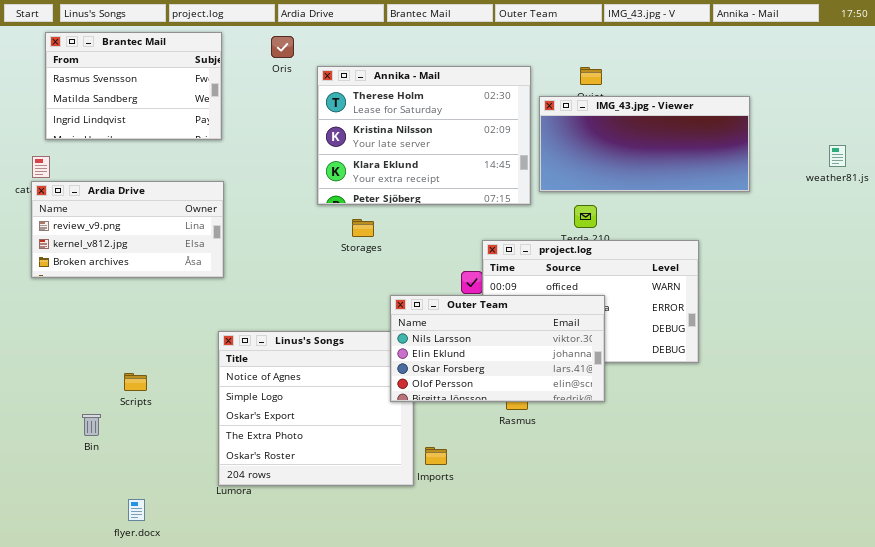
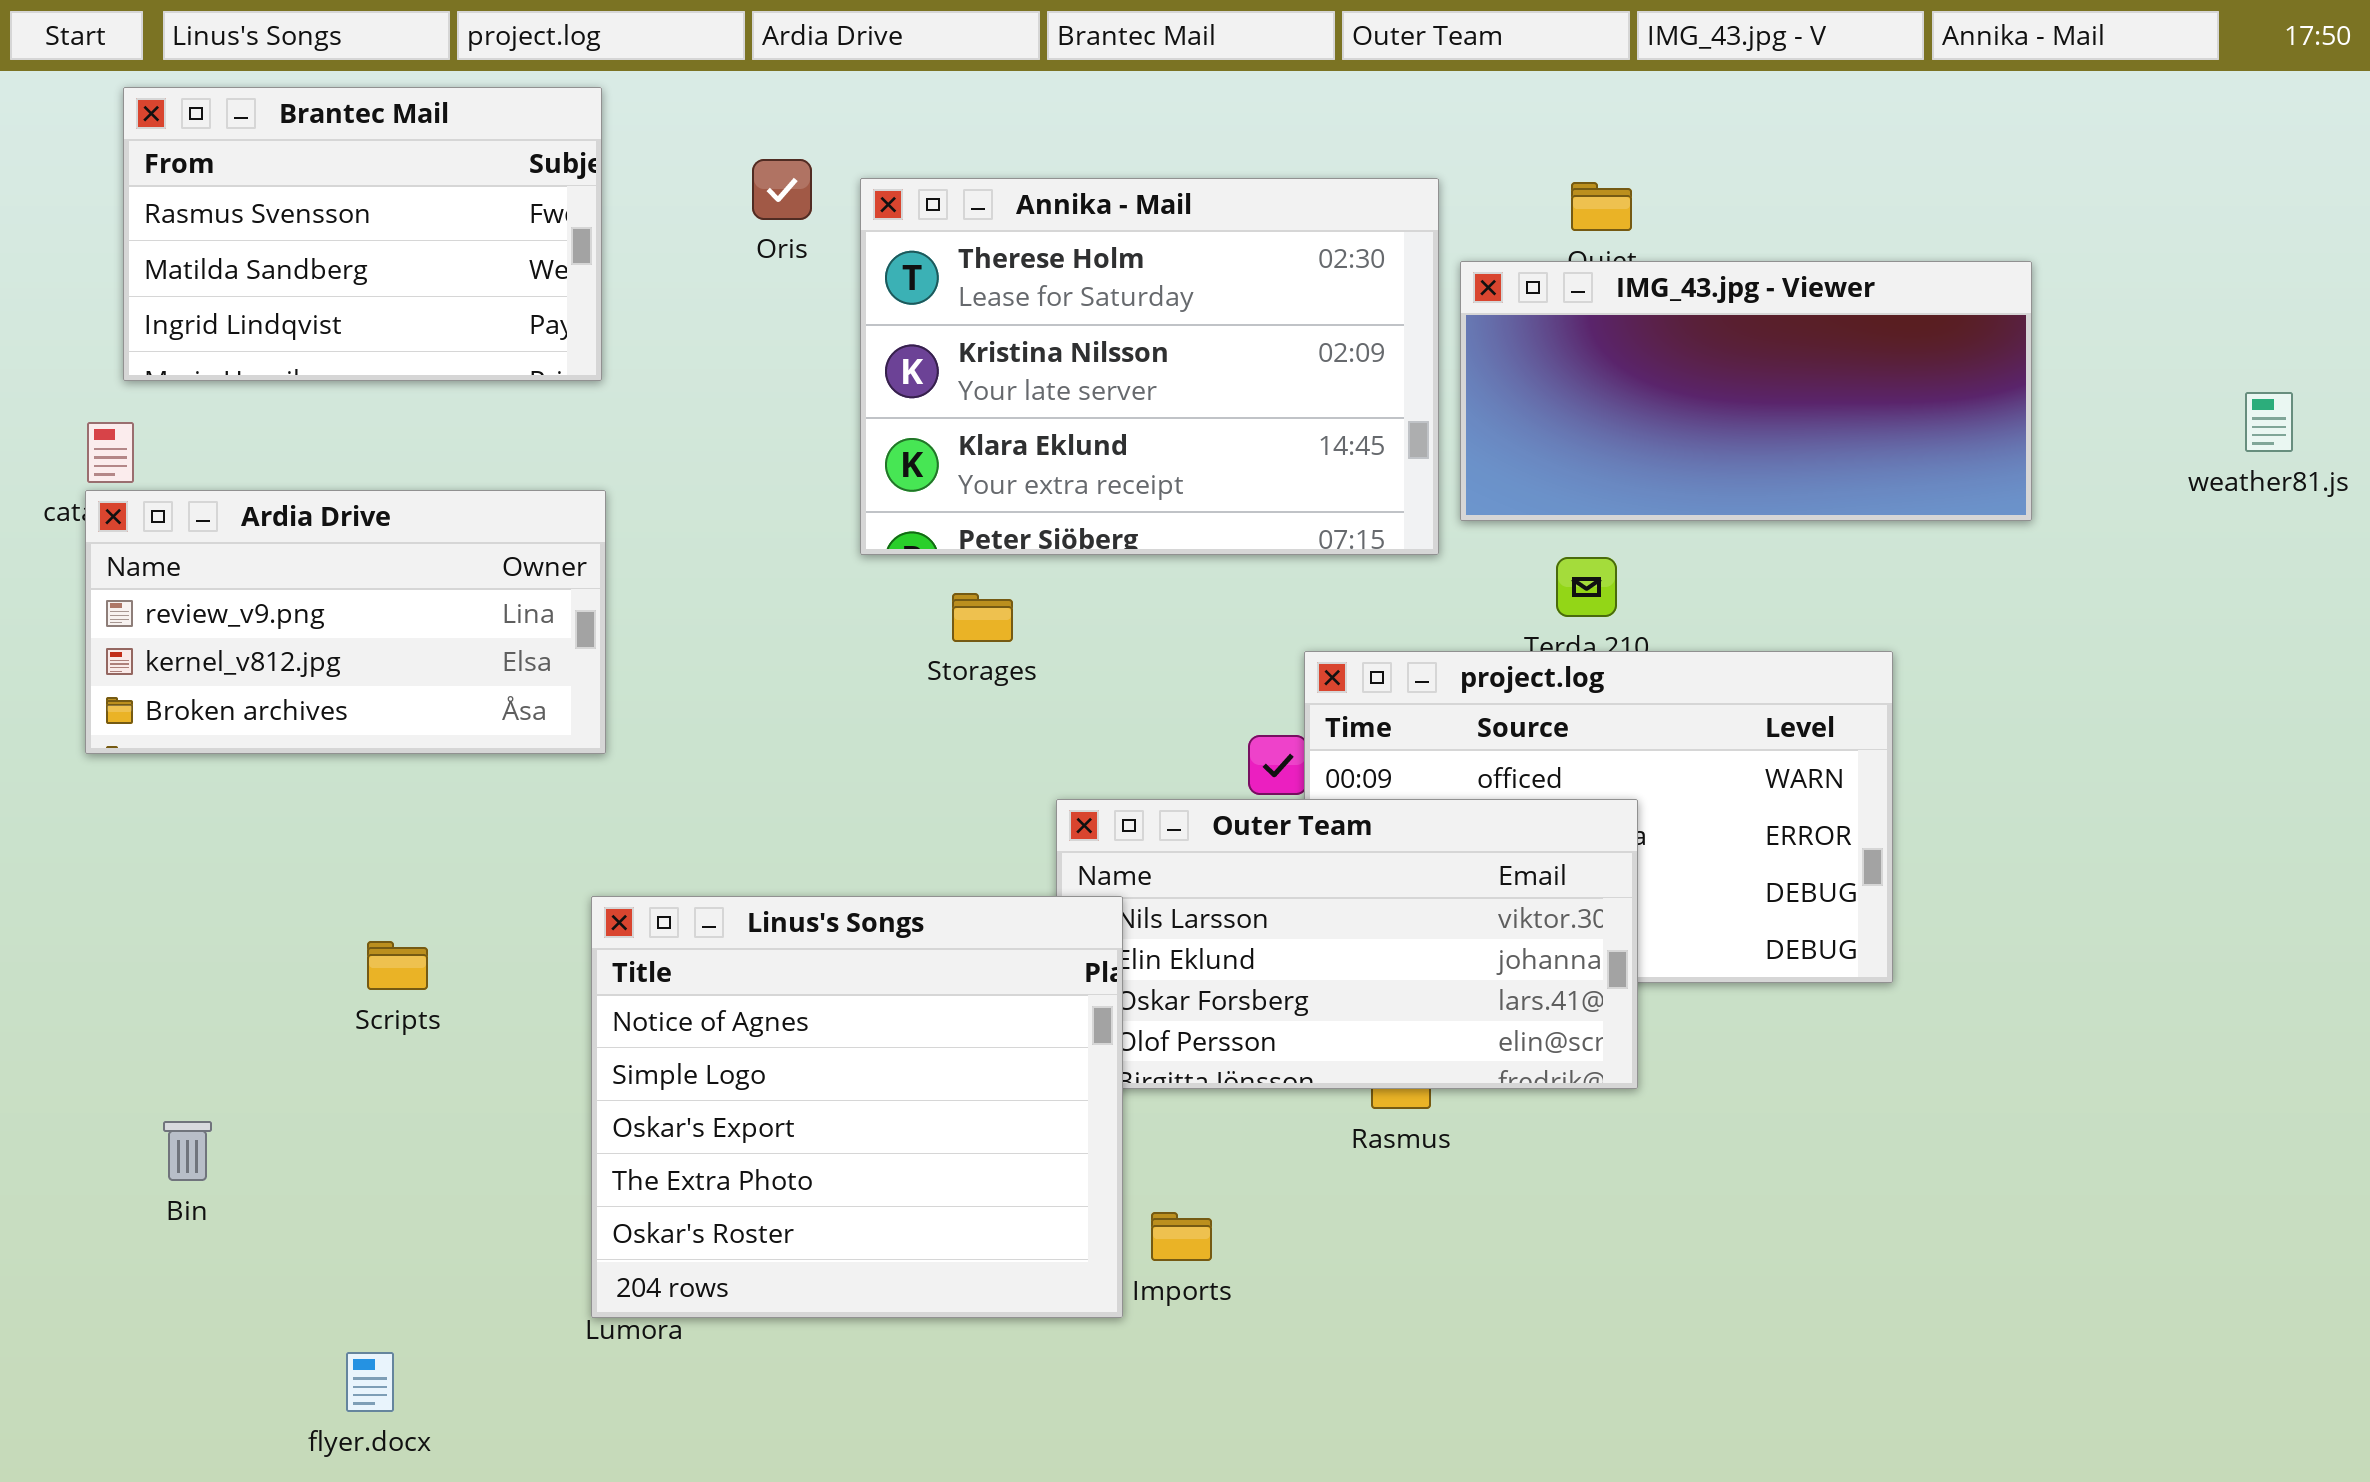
Oris: [271,36,294,58] -> [752,159,812,220], moved
Linus's Songs: [218,331,414,486] -> [591,896,1123,1318], raised
Scripts: [124,373,147,391] -> [367,941,428,990], moved
Bin: [82,414,101,436] -> [163,1121,212,1181], moved

